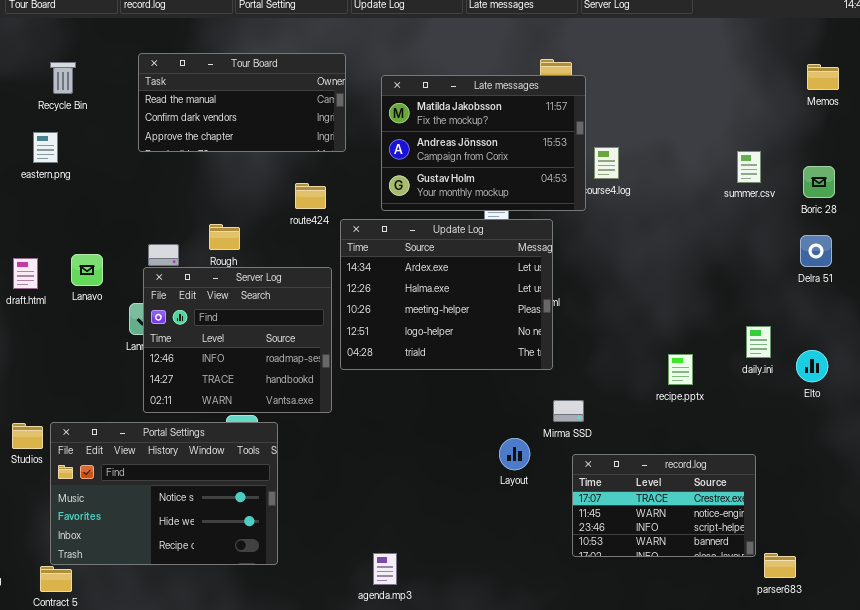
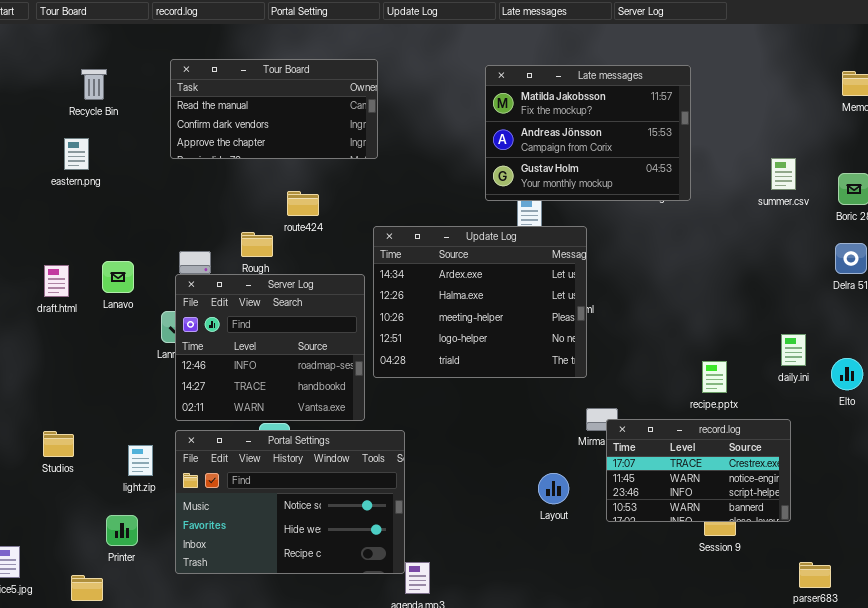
Late messages: [381,75,586,211] -> [485,65,691,201], moved
route424: [295,183,326,209] -> [287,191,319,216], moved
Portal Settings: [50,422,278,565] -> [175,430,405,574], moved
Layout: [499,438,530,470] -> [538,473,569,504], moved
record.log: [572,454,756,557] -> [606,419,791,522], moved

